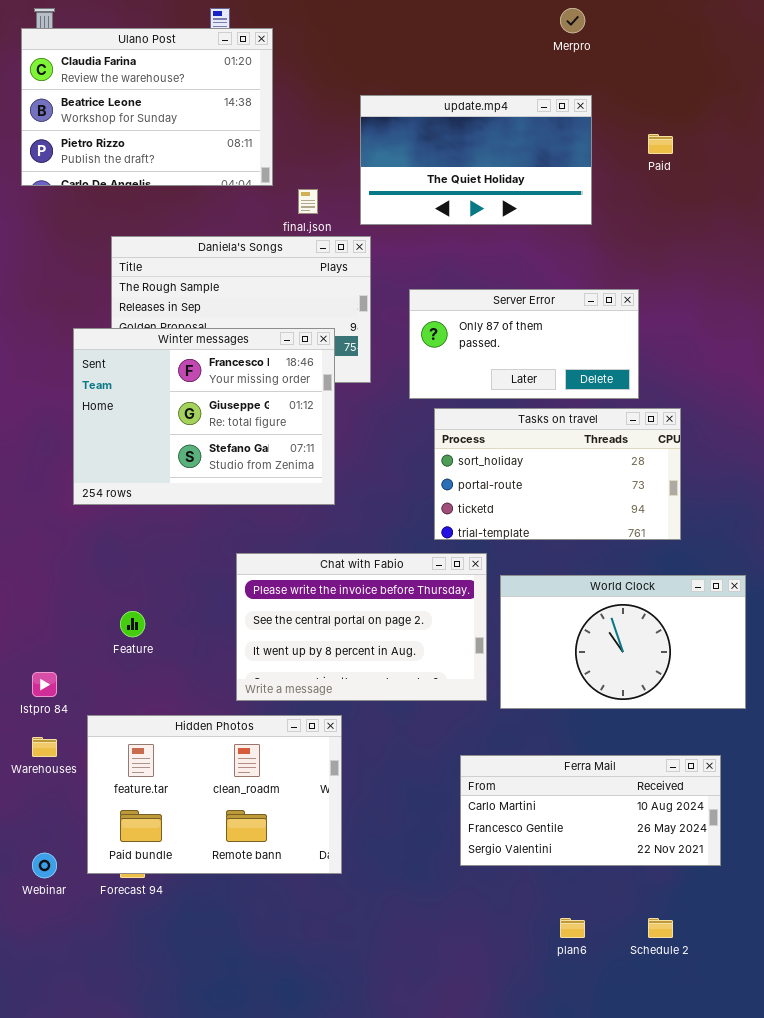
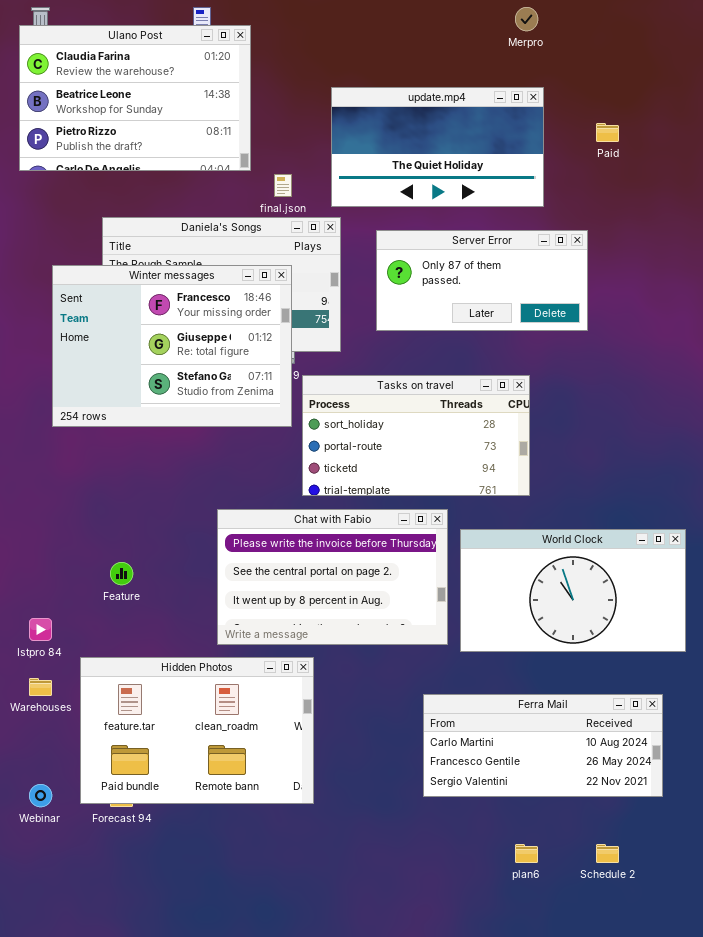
Server Error: [409,289,639,399] -> [376,230,588,331], moved
Winter messages: [73,328,335,505] -> [52,265,292,427], moved
Tasks on travel: [434,408,681,540] -> [302,375,530,496], moved

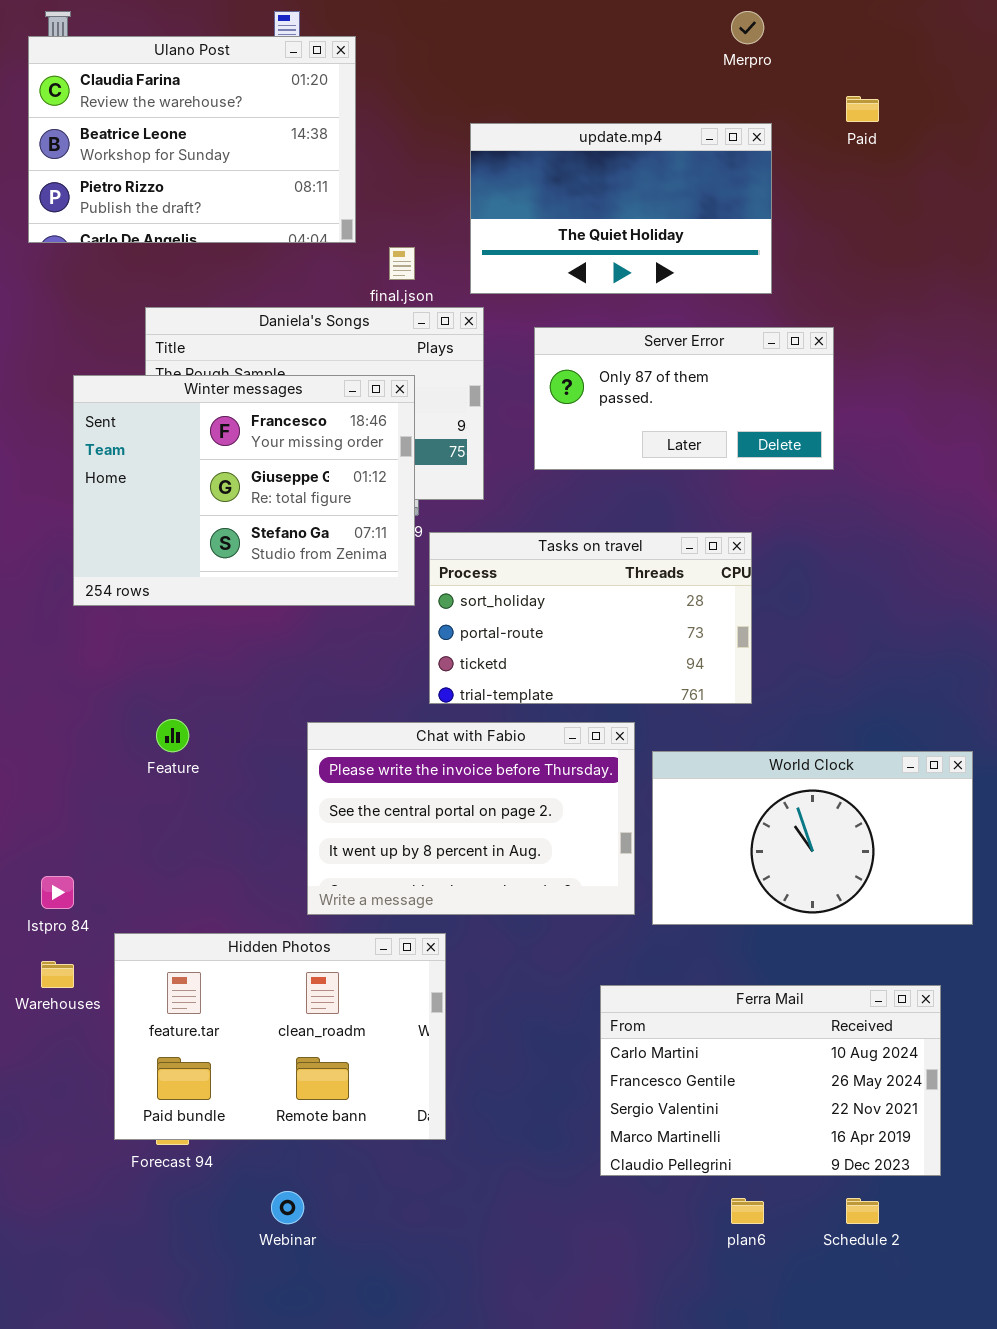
Paid: [596,123,619,142] -> [846,96,879,122], moved
Feature: [110,562,133,585] -> [156,719,189,752], moved
Ferra Mail: [423,694,663,797] -> [600,985,941,1176], resized
Webinar: [29,784,52,807] -> [271,1191,304,1224], moved

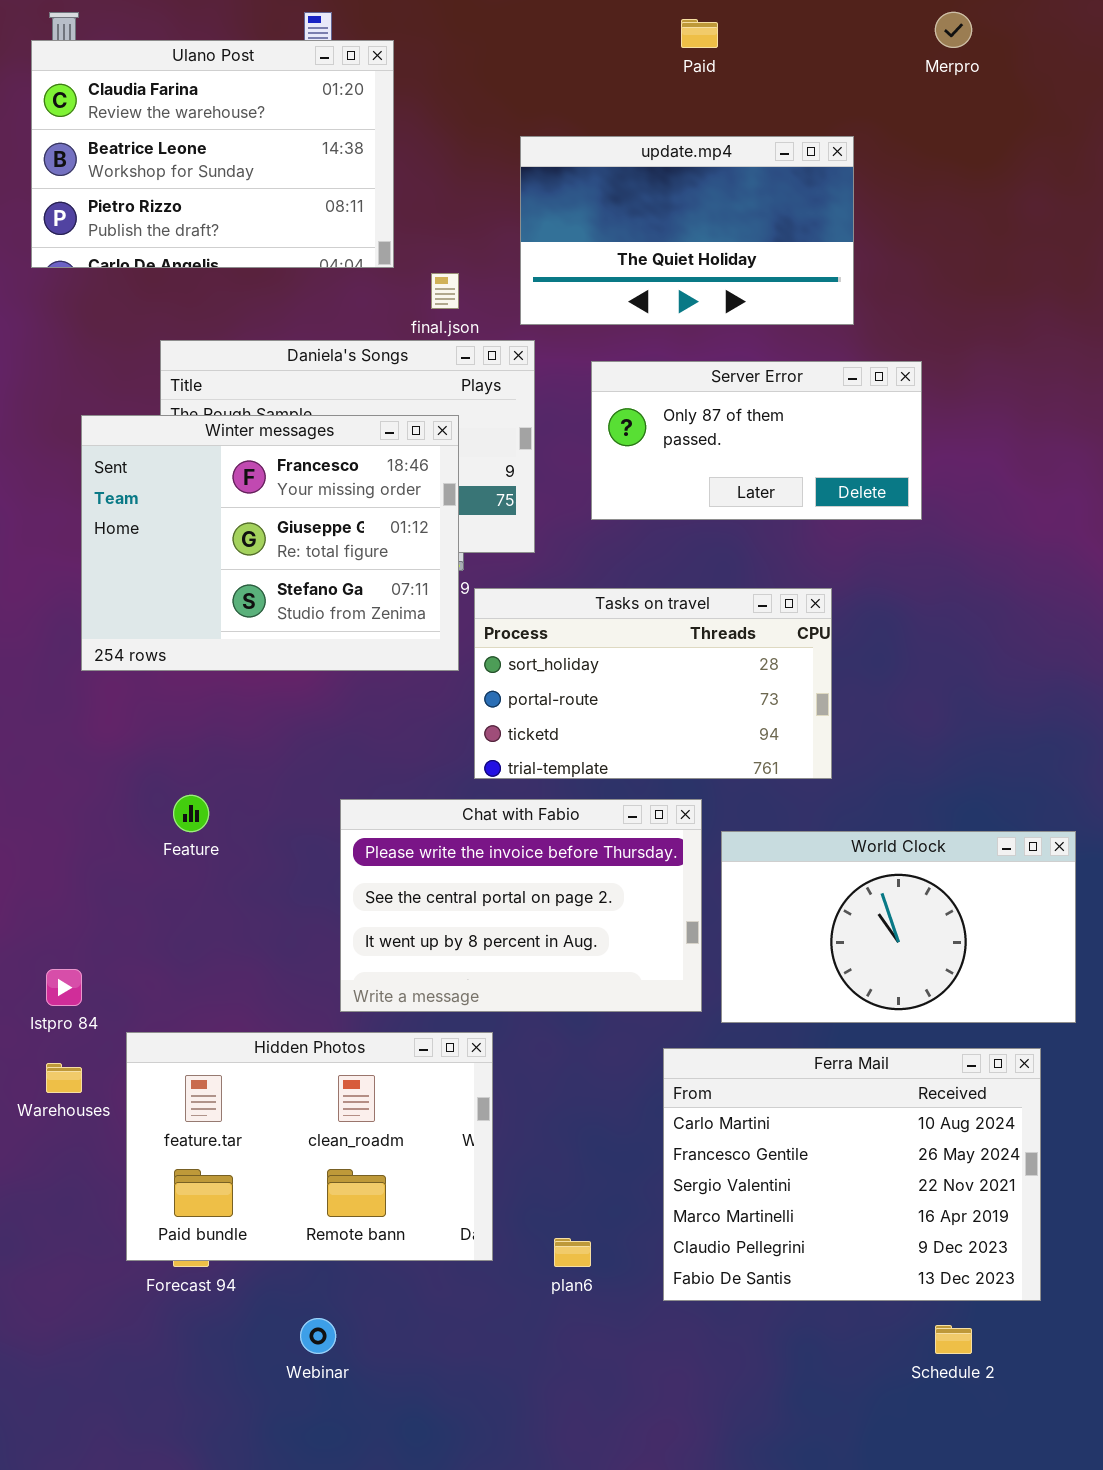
Merpro: [731,11,764,44] -> [935,12,972,48], moved
Paid: [846,96,879,122] -> [681,19,718,48], moved
Ferra Mail: [600,985,941,1176] -> [663,1048,1041,1301], resized
plan6: [731,1198,764,1224] -> [554,1238,591,1267], moved

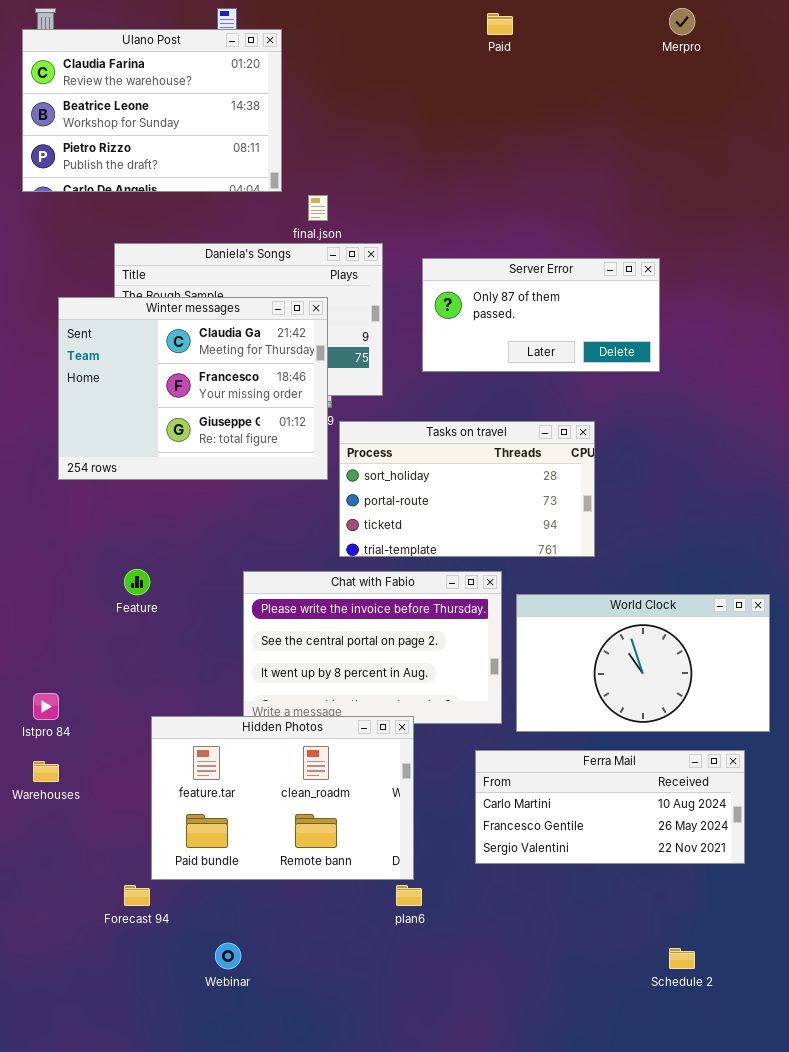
update.mp4: [520,136,854,325] -> none, closed
Winter messages: [81,415,459,671] -> [58,297,328,480], scrolled up 1 row
Hidden Photos: [126,1032,493,1261] -> [151,716,414,880], moved
Ferra Mail: [663,1048,1041,1301] -> [475,750,745,864], resized

